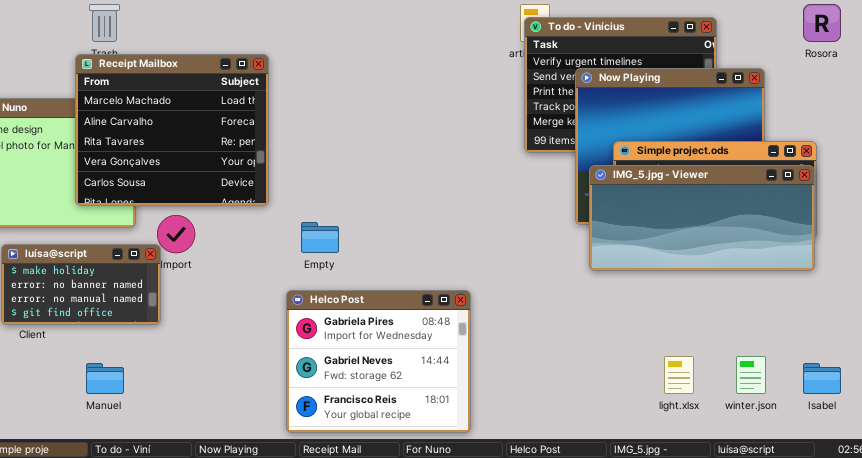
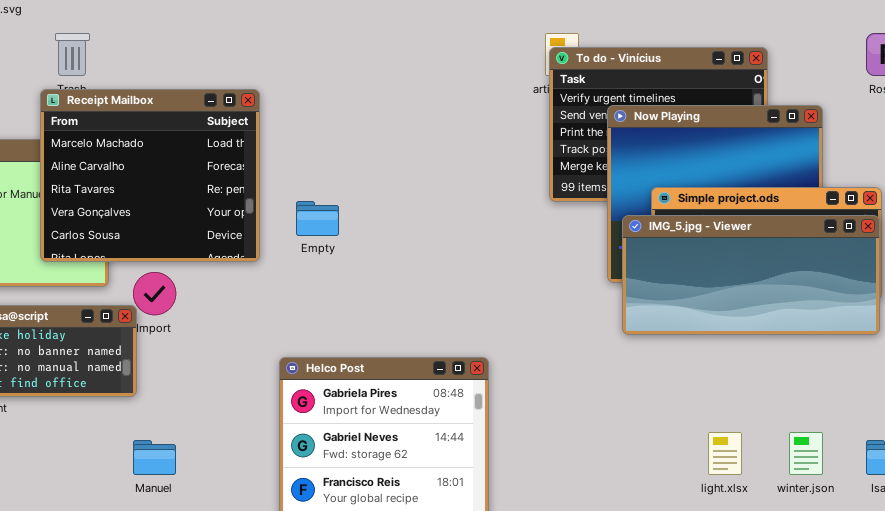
Empty: [301,222,339,253] -> [296,201,339,236], moved
Manuel: [86,363,124,394] -> [133,440,176,475], moved

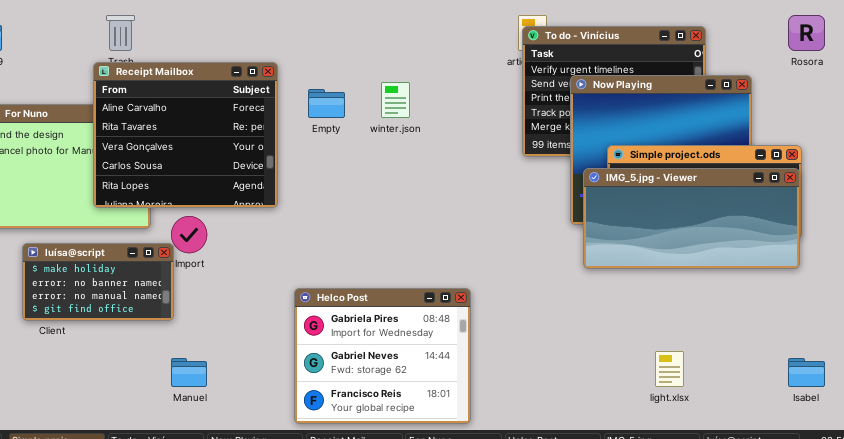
Receipt Mailbox: [40,89,260,262] -> [93,62,278,208], scrolled down 1 row
Empty: [296,201,339,236] -> [308,89,345,118], moved
winter.json: [789,432,823,475] -> [381,82,410,118], moved

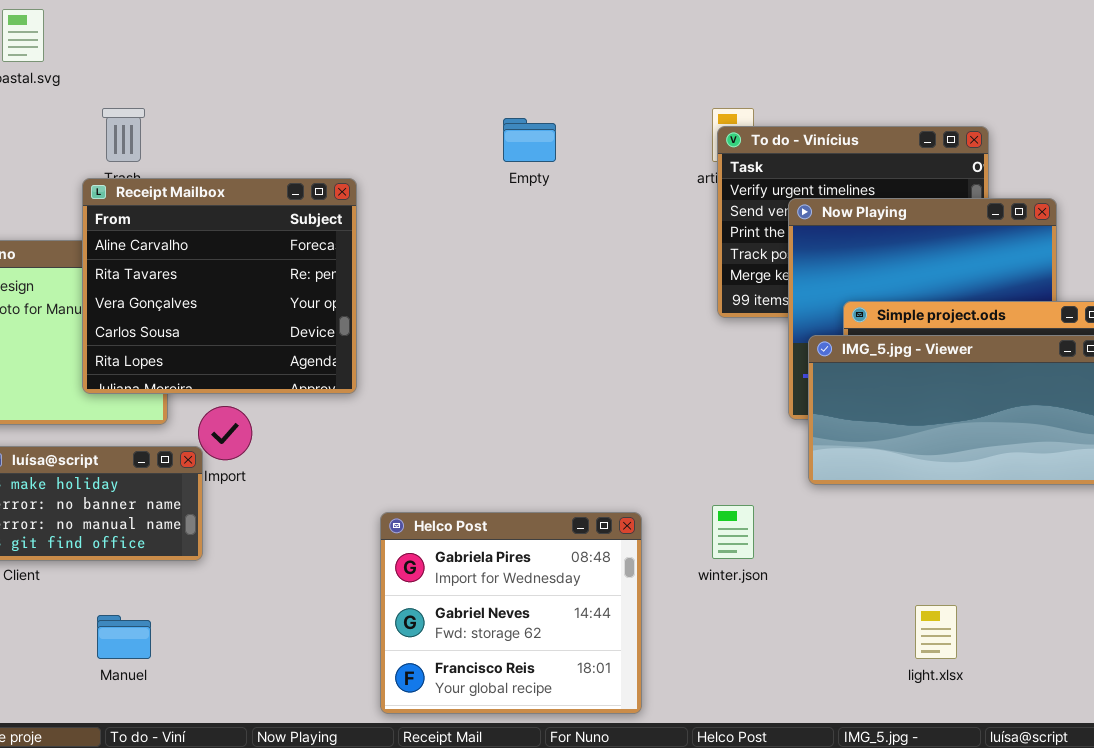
winter.json: [381,82,410,118] -> [712,505,754,559], moved
Empty: [308,89,345,118] -> [503,118,556,162], moved
Manuel: [171,358,207,387] -> [97,615,151,659], moved

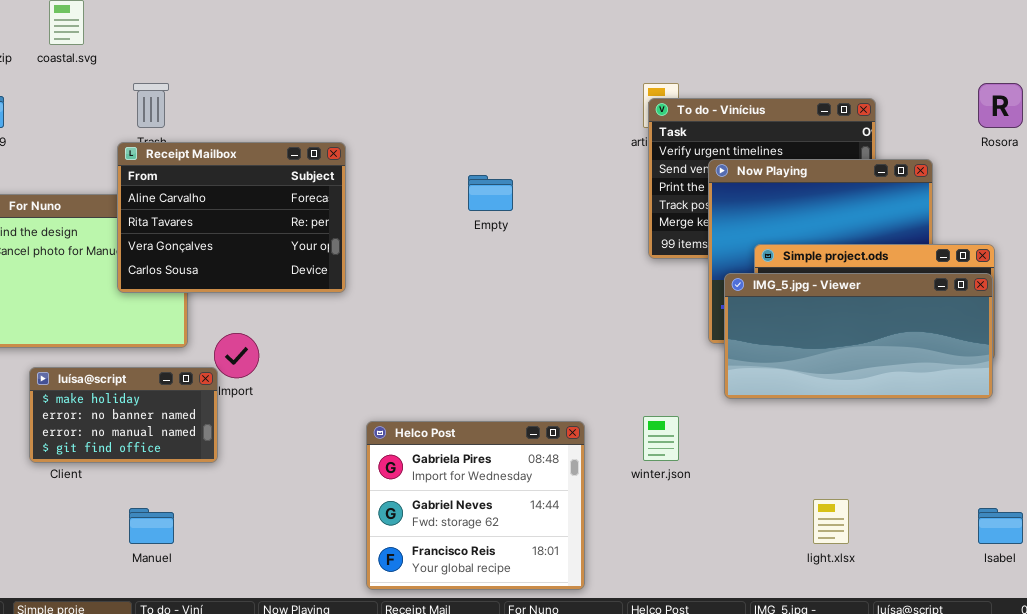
Empty: [503,118,556,162] -> [468,175,513,211], moved
Receipt Mailbox: [82,178,357,394] -> [117,142,346,293], resized

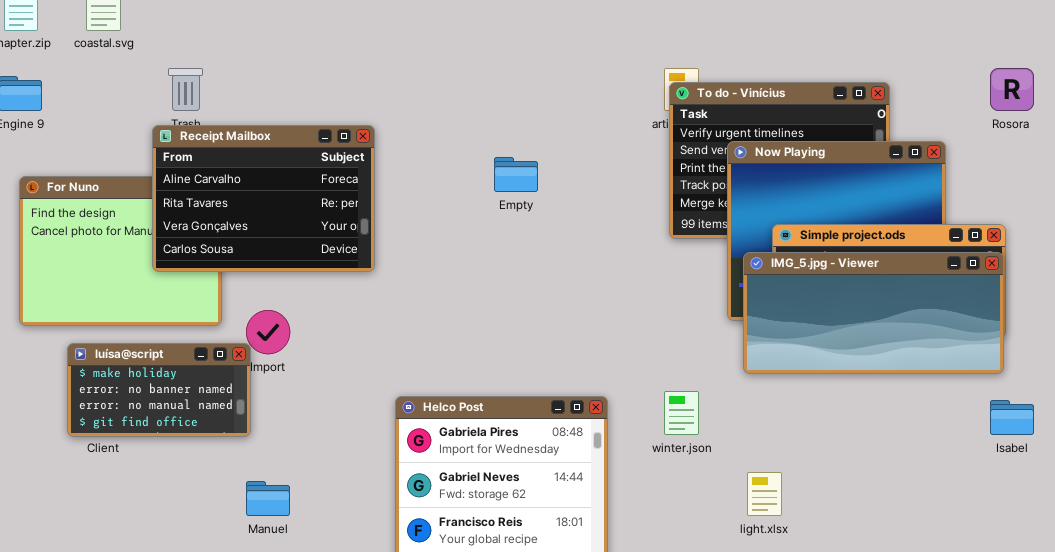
light.xlsx: [813,499,849,544] -> [747,472,782,516], moved
Manuel: [129,508,174,544] -> [246,481,290,516], moved
Isabel: [978,508,1023,544] -> [990,400,1034,435], moved

